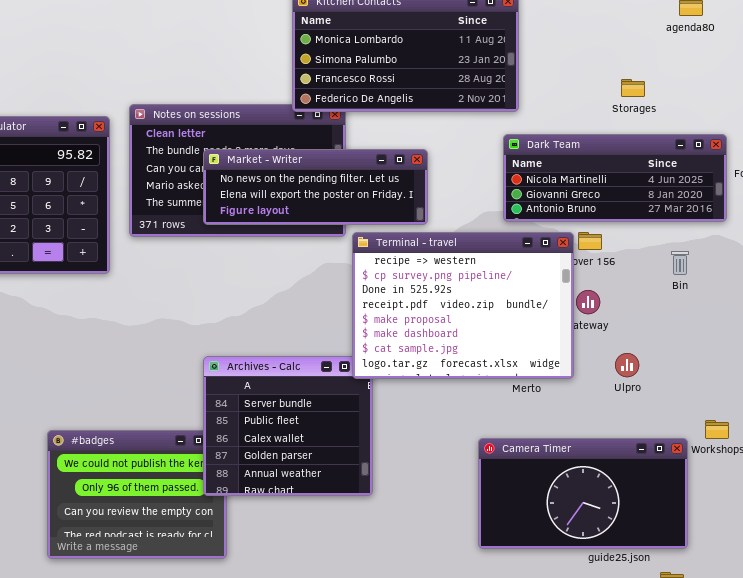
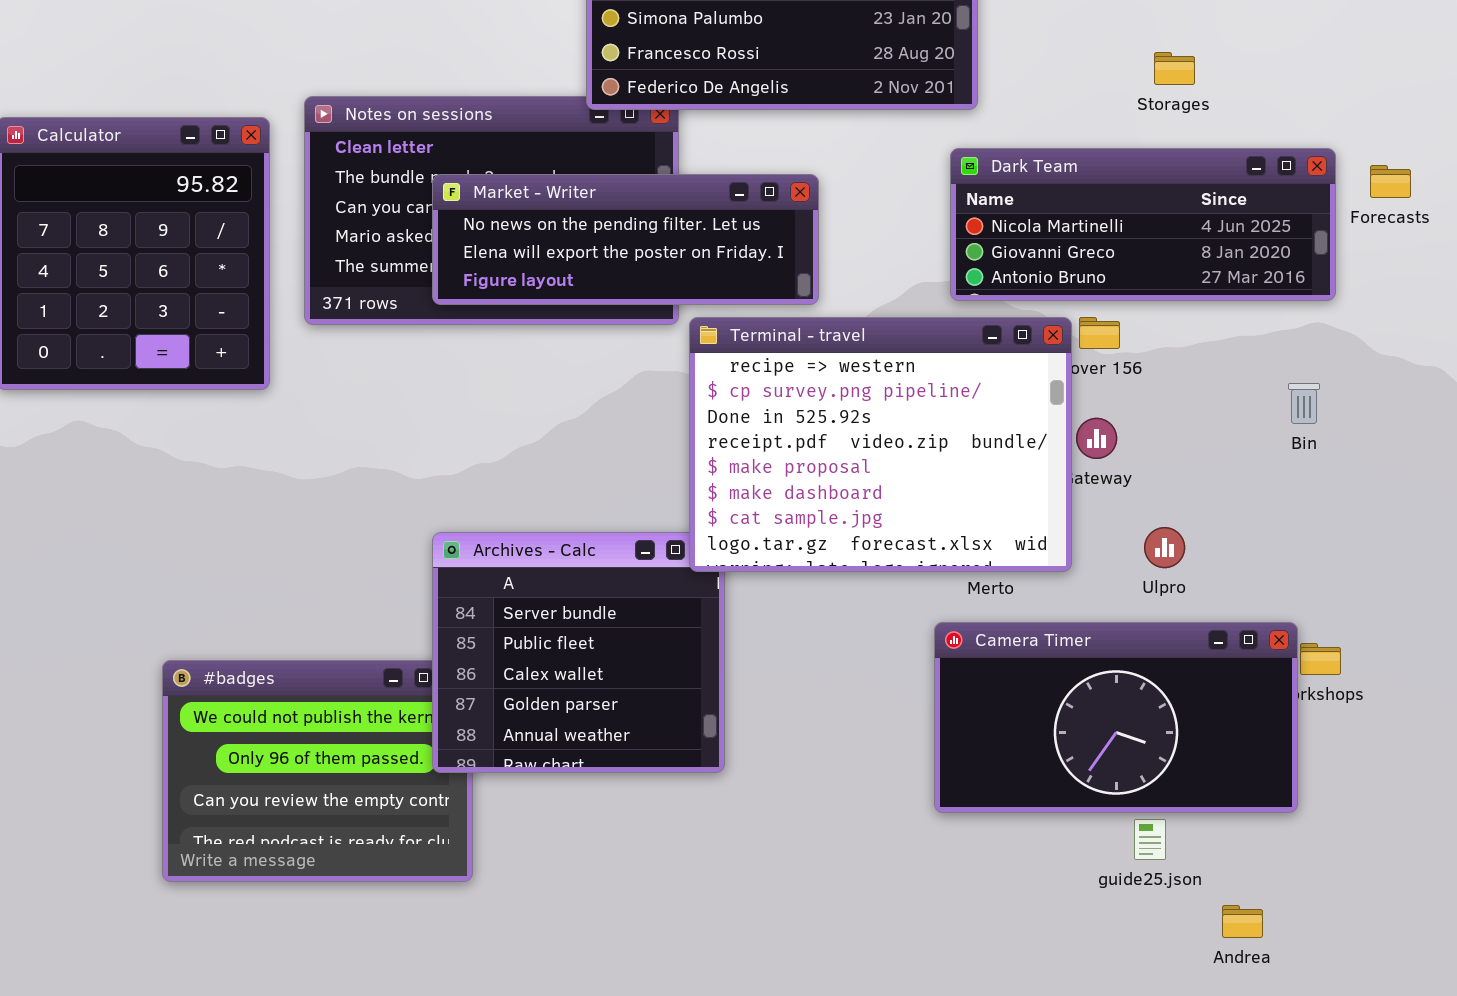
Bin: [671,251,689,275] -> [1288,383,1320,424], moved
Camera Timer: [478,438,688,549] -> [934,622,1298,813], moved

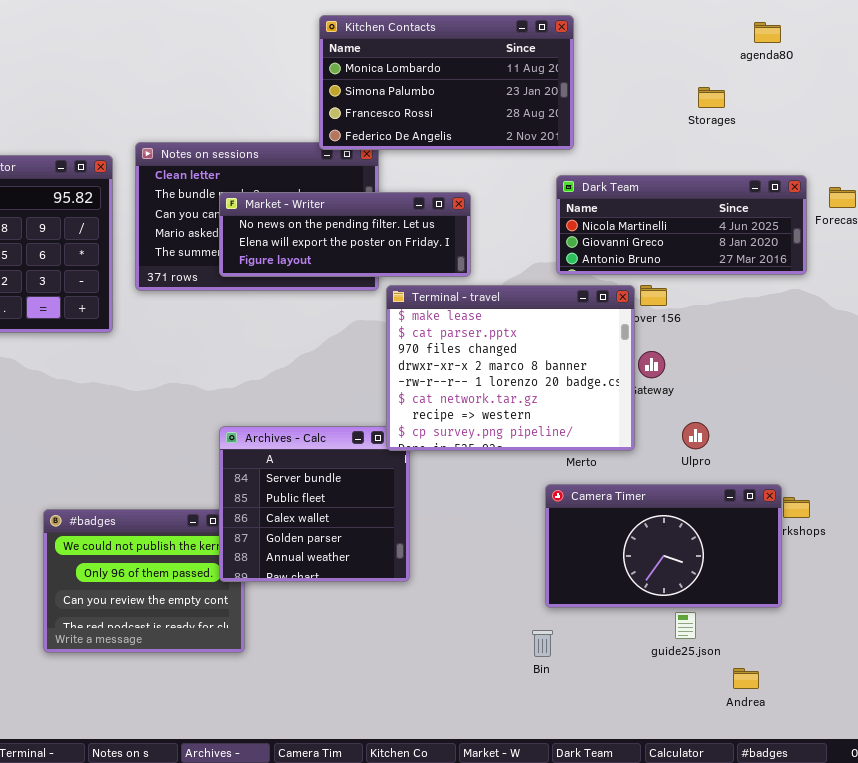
Storages: [1154,52,1195,85] -> [698,87,725,108], moved
Terminal - travel: [689,317,1072,572] -> [386,285,635,451], scrolled up 6 rows
Bin: [1288,383,1320,424] -> [532,630,553,657], moved

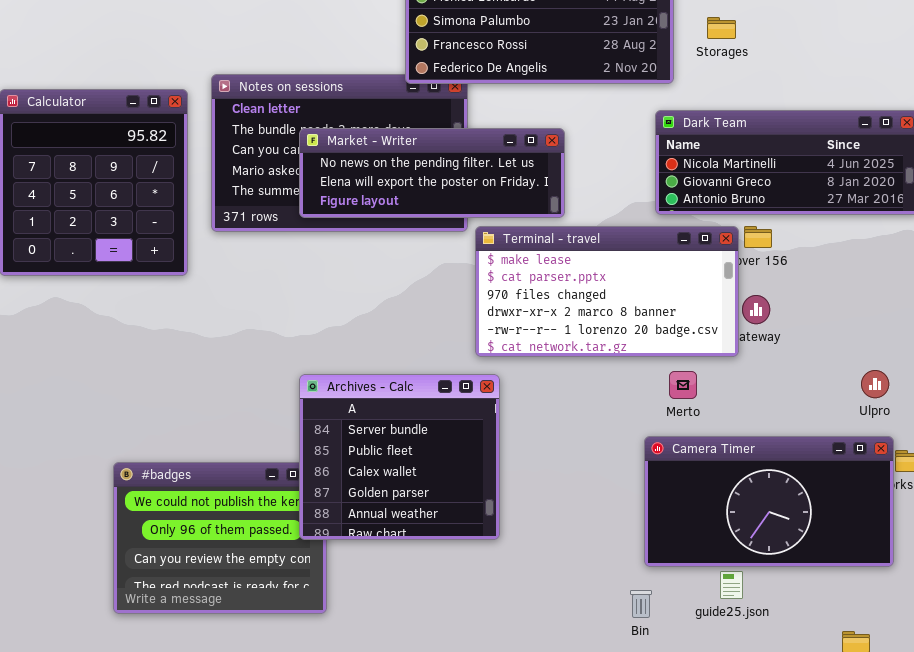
Storages: [698,87,725,108] -> [707,17,736,39], moved
Terminal - travel: [386,285,635,451] -> [475,226,739,357], resized
Ulpro: [682,422,709,449] -> [861,370,889,398], moved
guide25.json: [675,612,696,639] -> [720,571,743,599], moved

